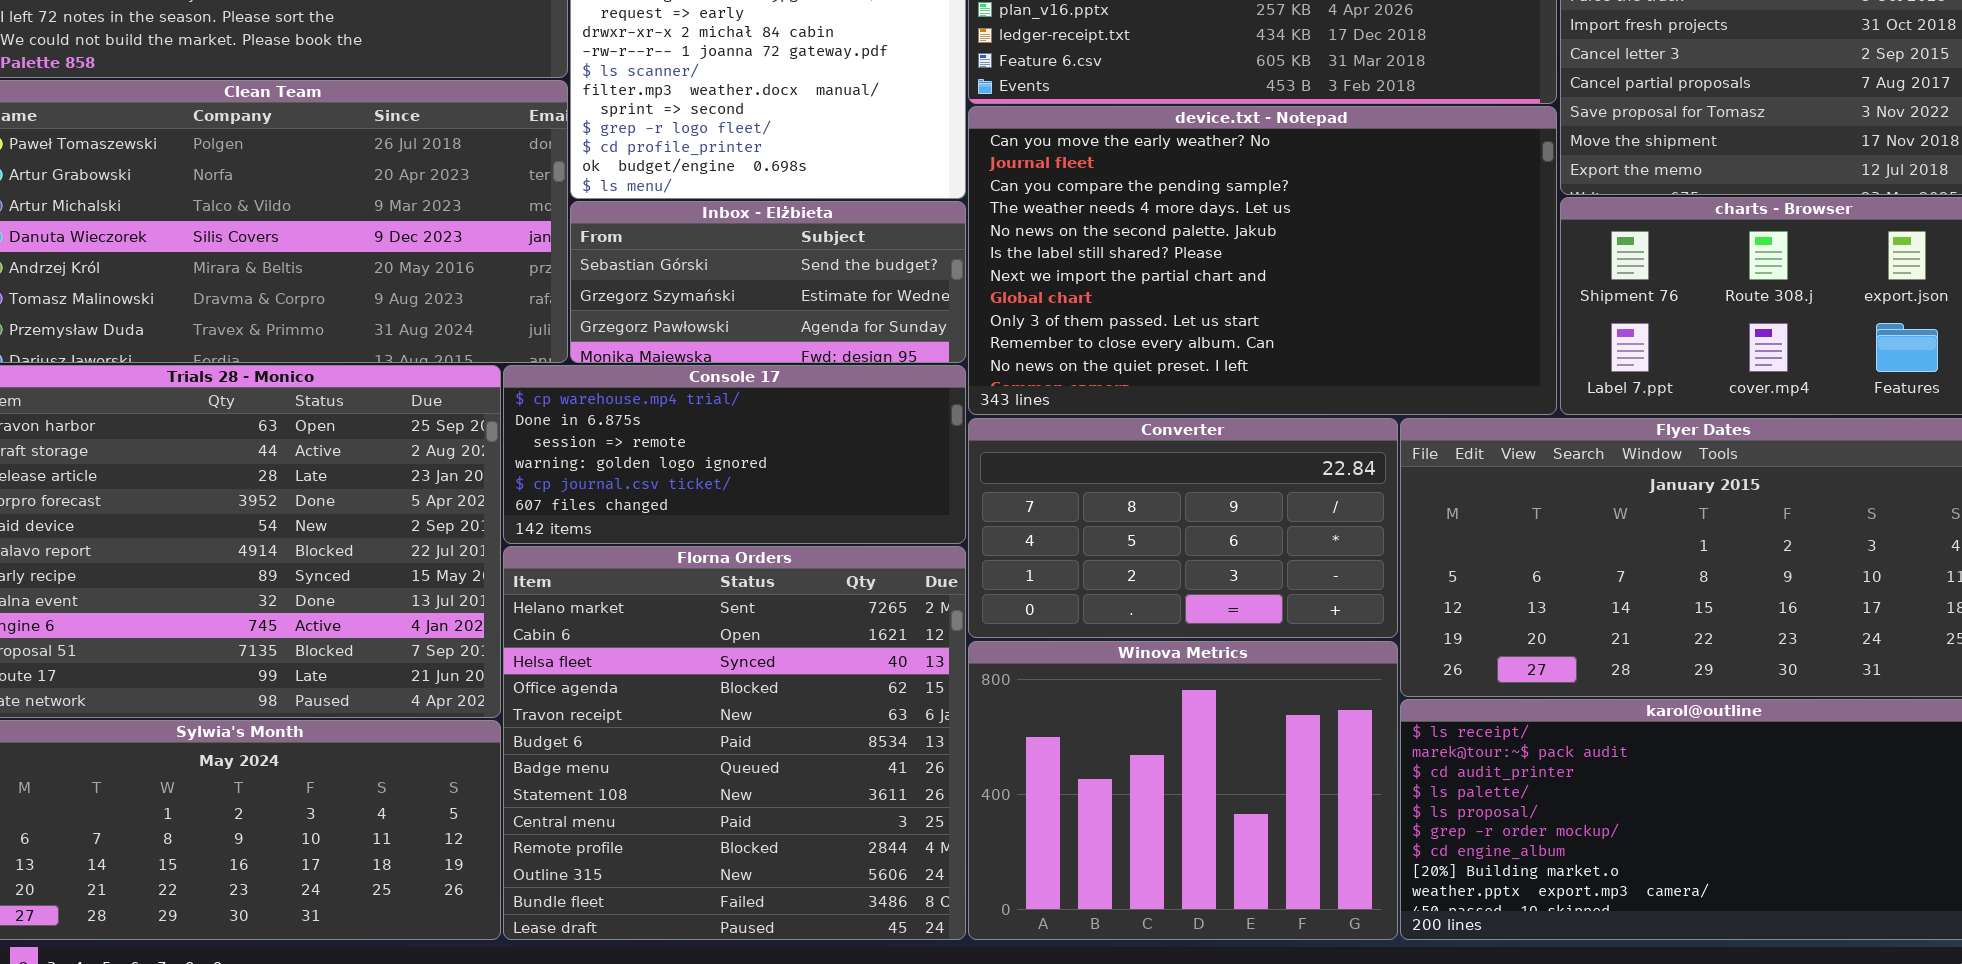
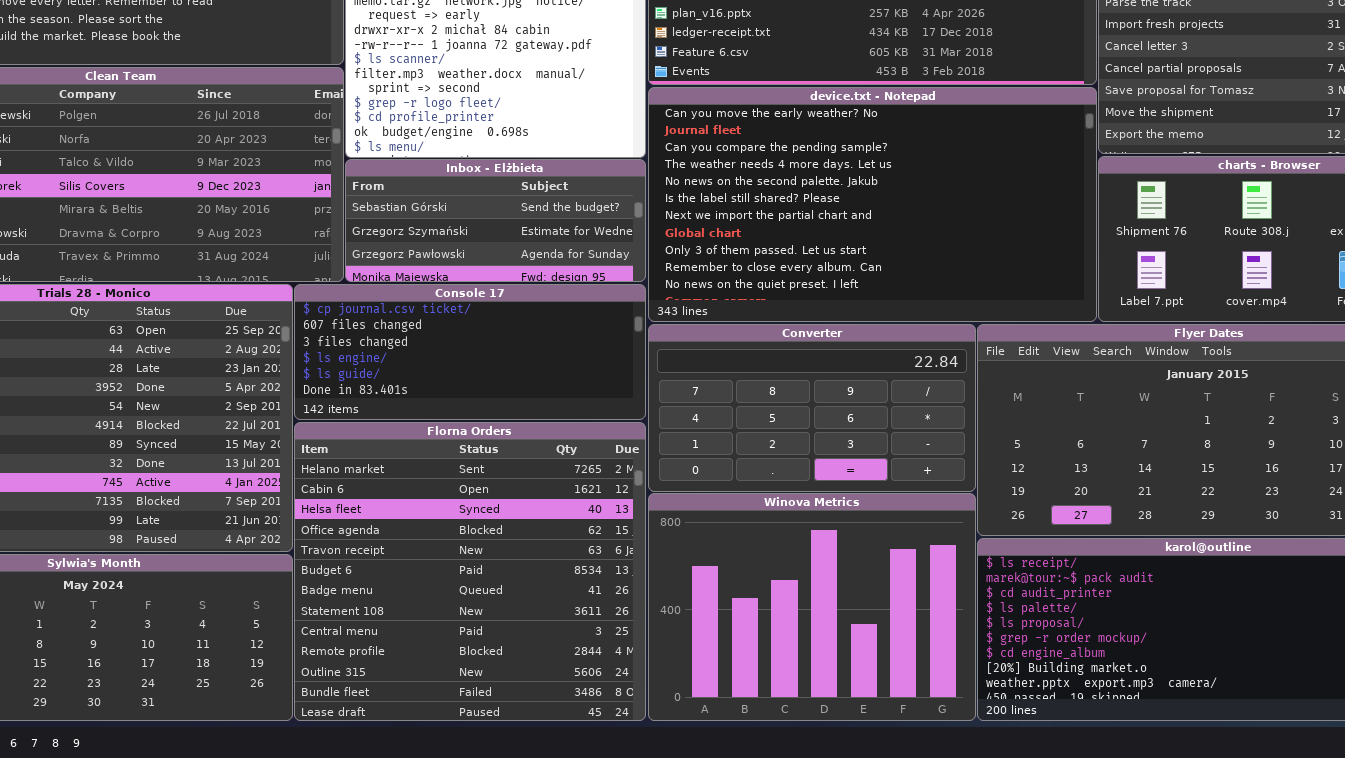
Console 17: [503,365,966,544] -> [294,284,646,420], scrolled down 4 rows

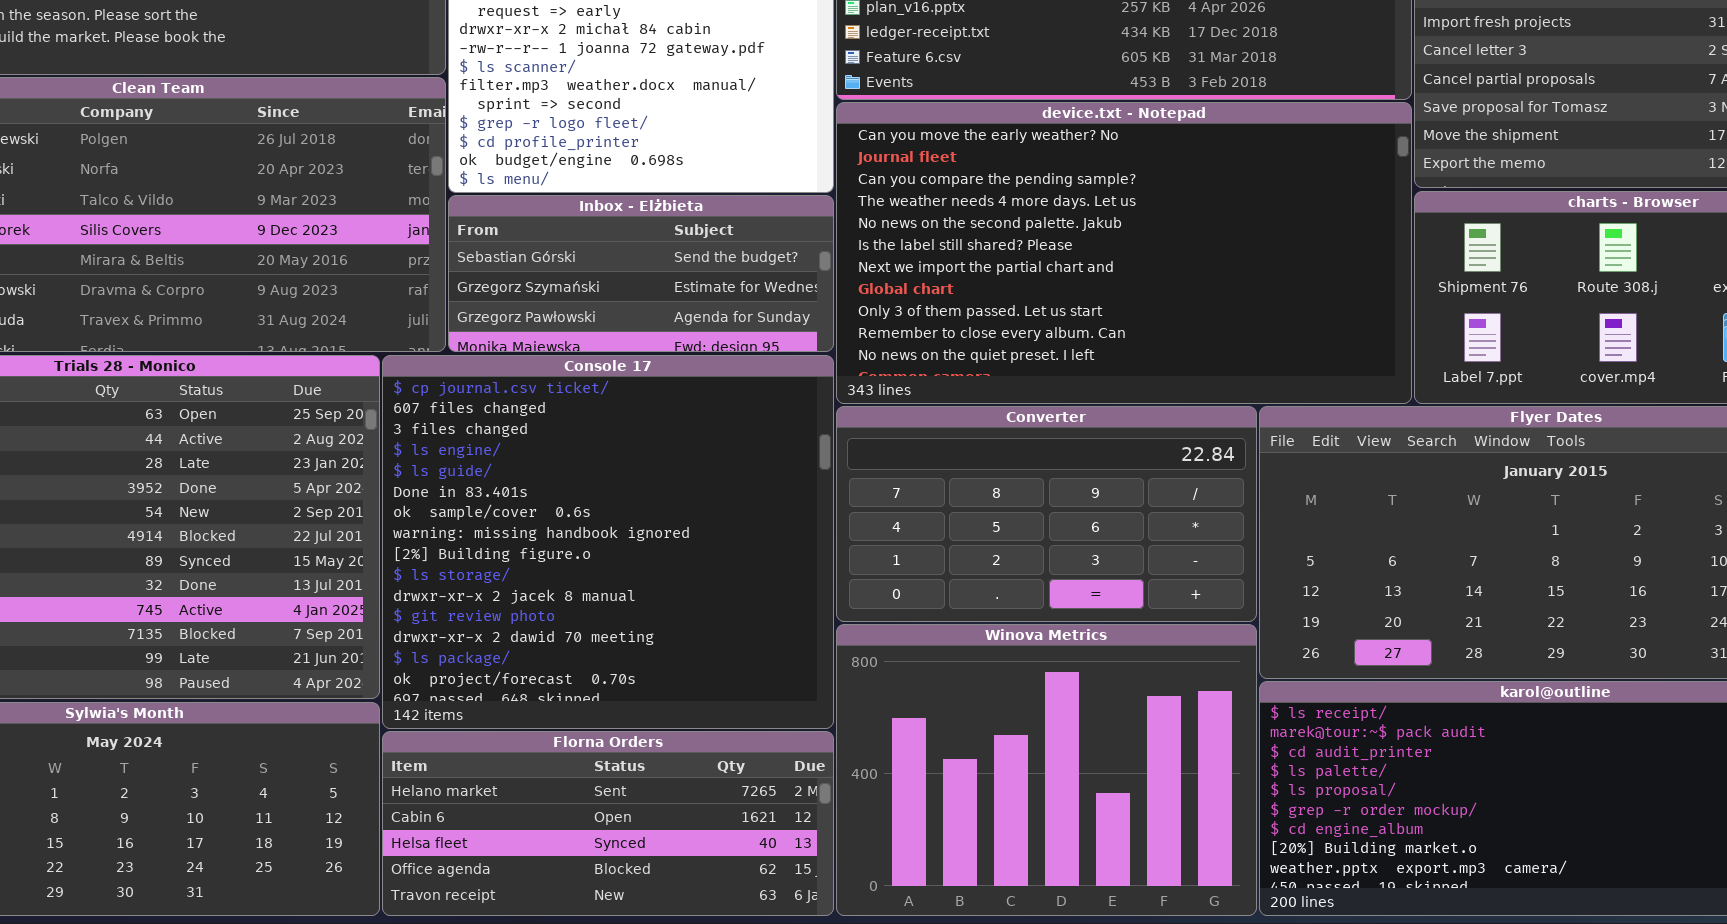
Console 17: [294,284,646,420] -> [382,355,834,729], resized
Florna Orders: [294,422,646,721] -> [382,731,834,916], resized

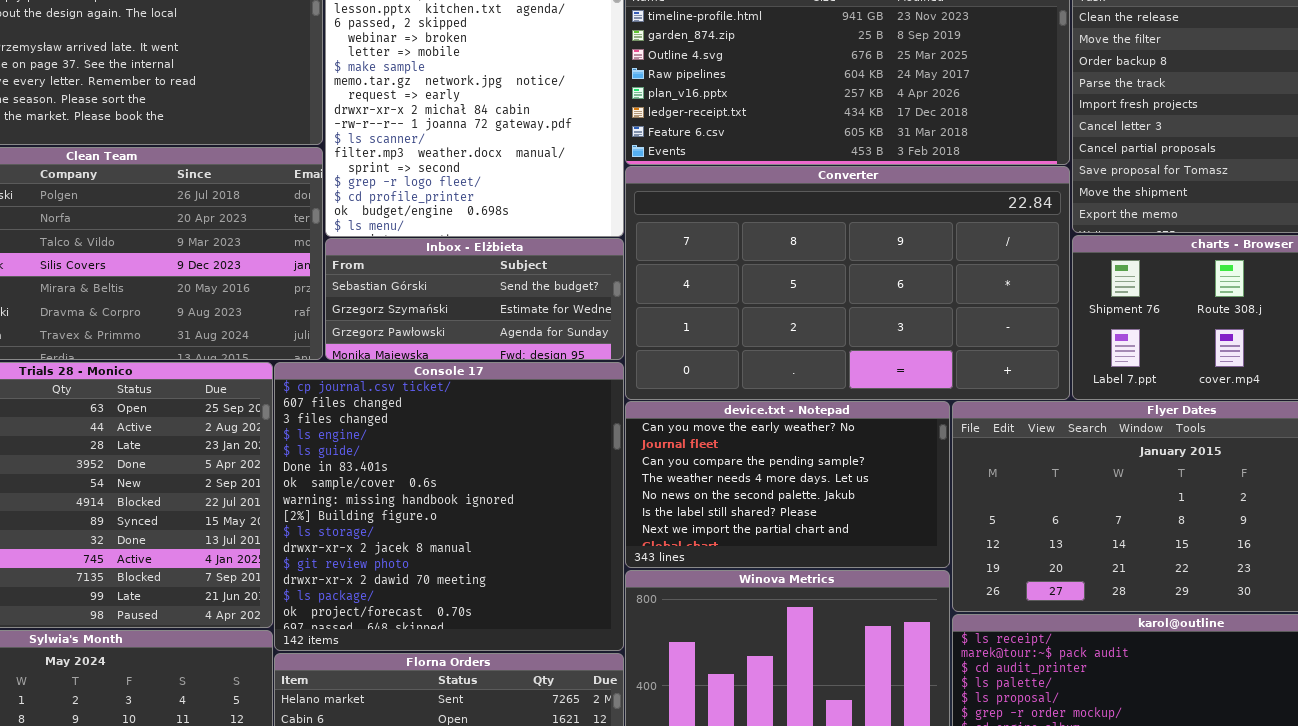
device.txt - Notepad: [836,102,1412,404] -> [625,401,950,568], moved, resized
Converter: [836,406,1257,622] -> [625,166,1070,400], moved, resized

